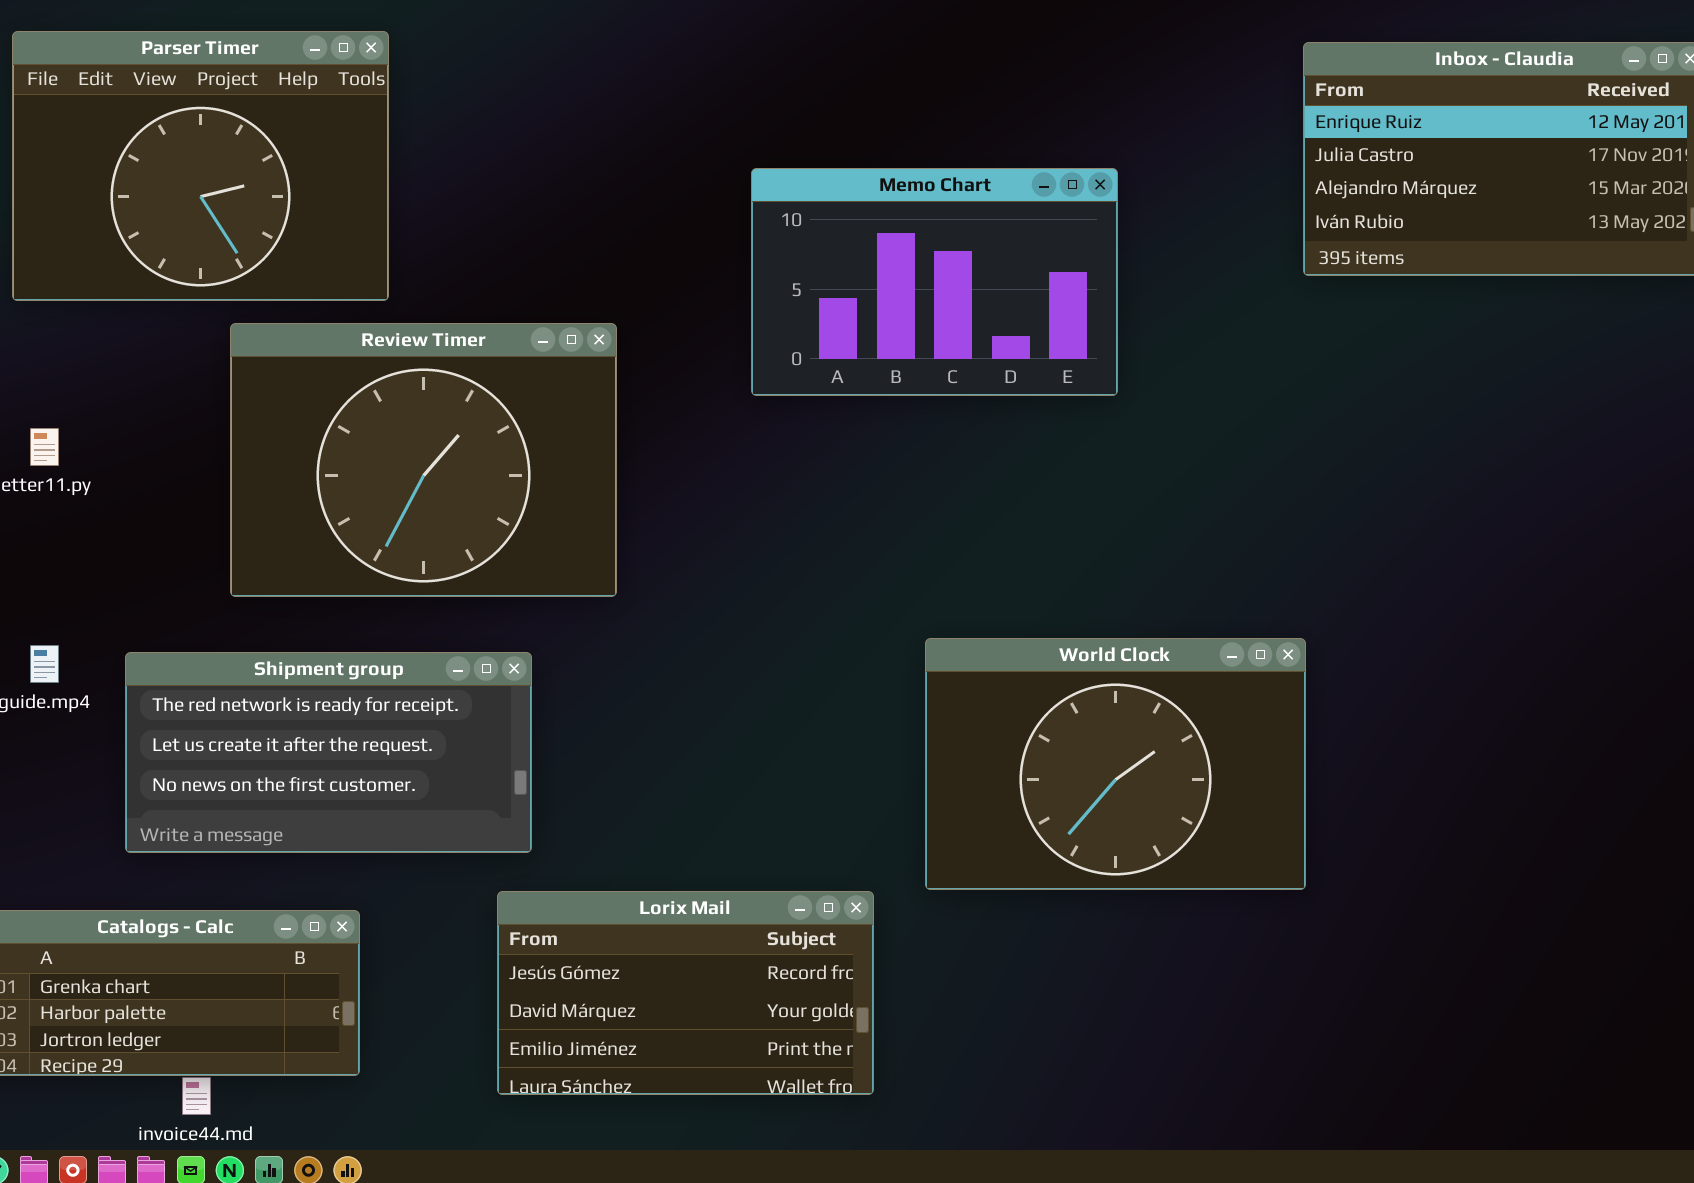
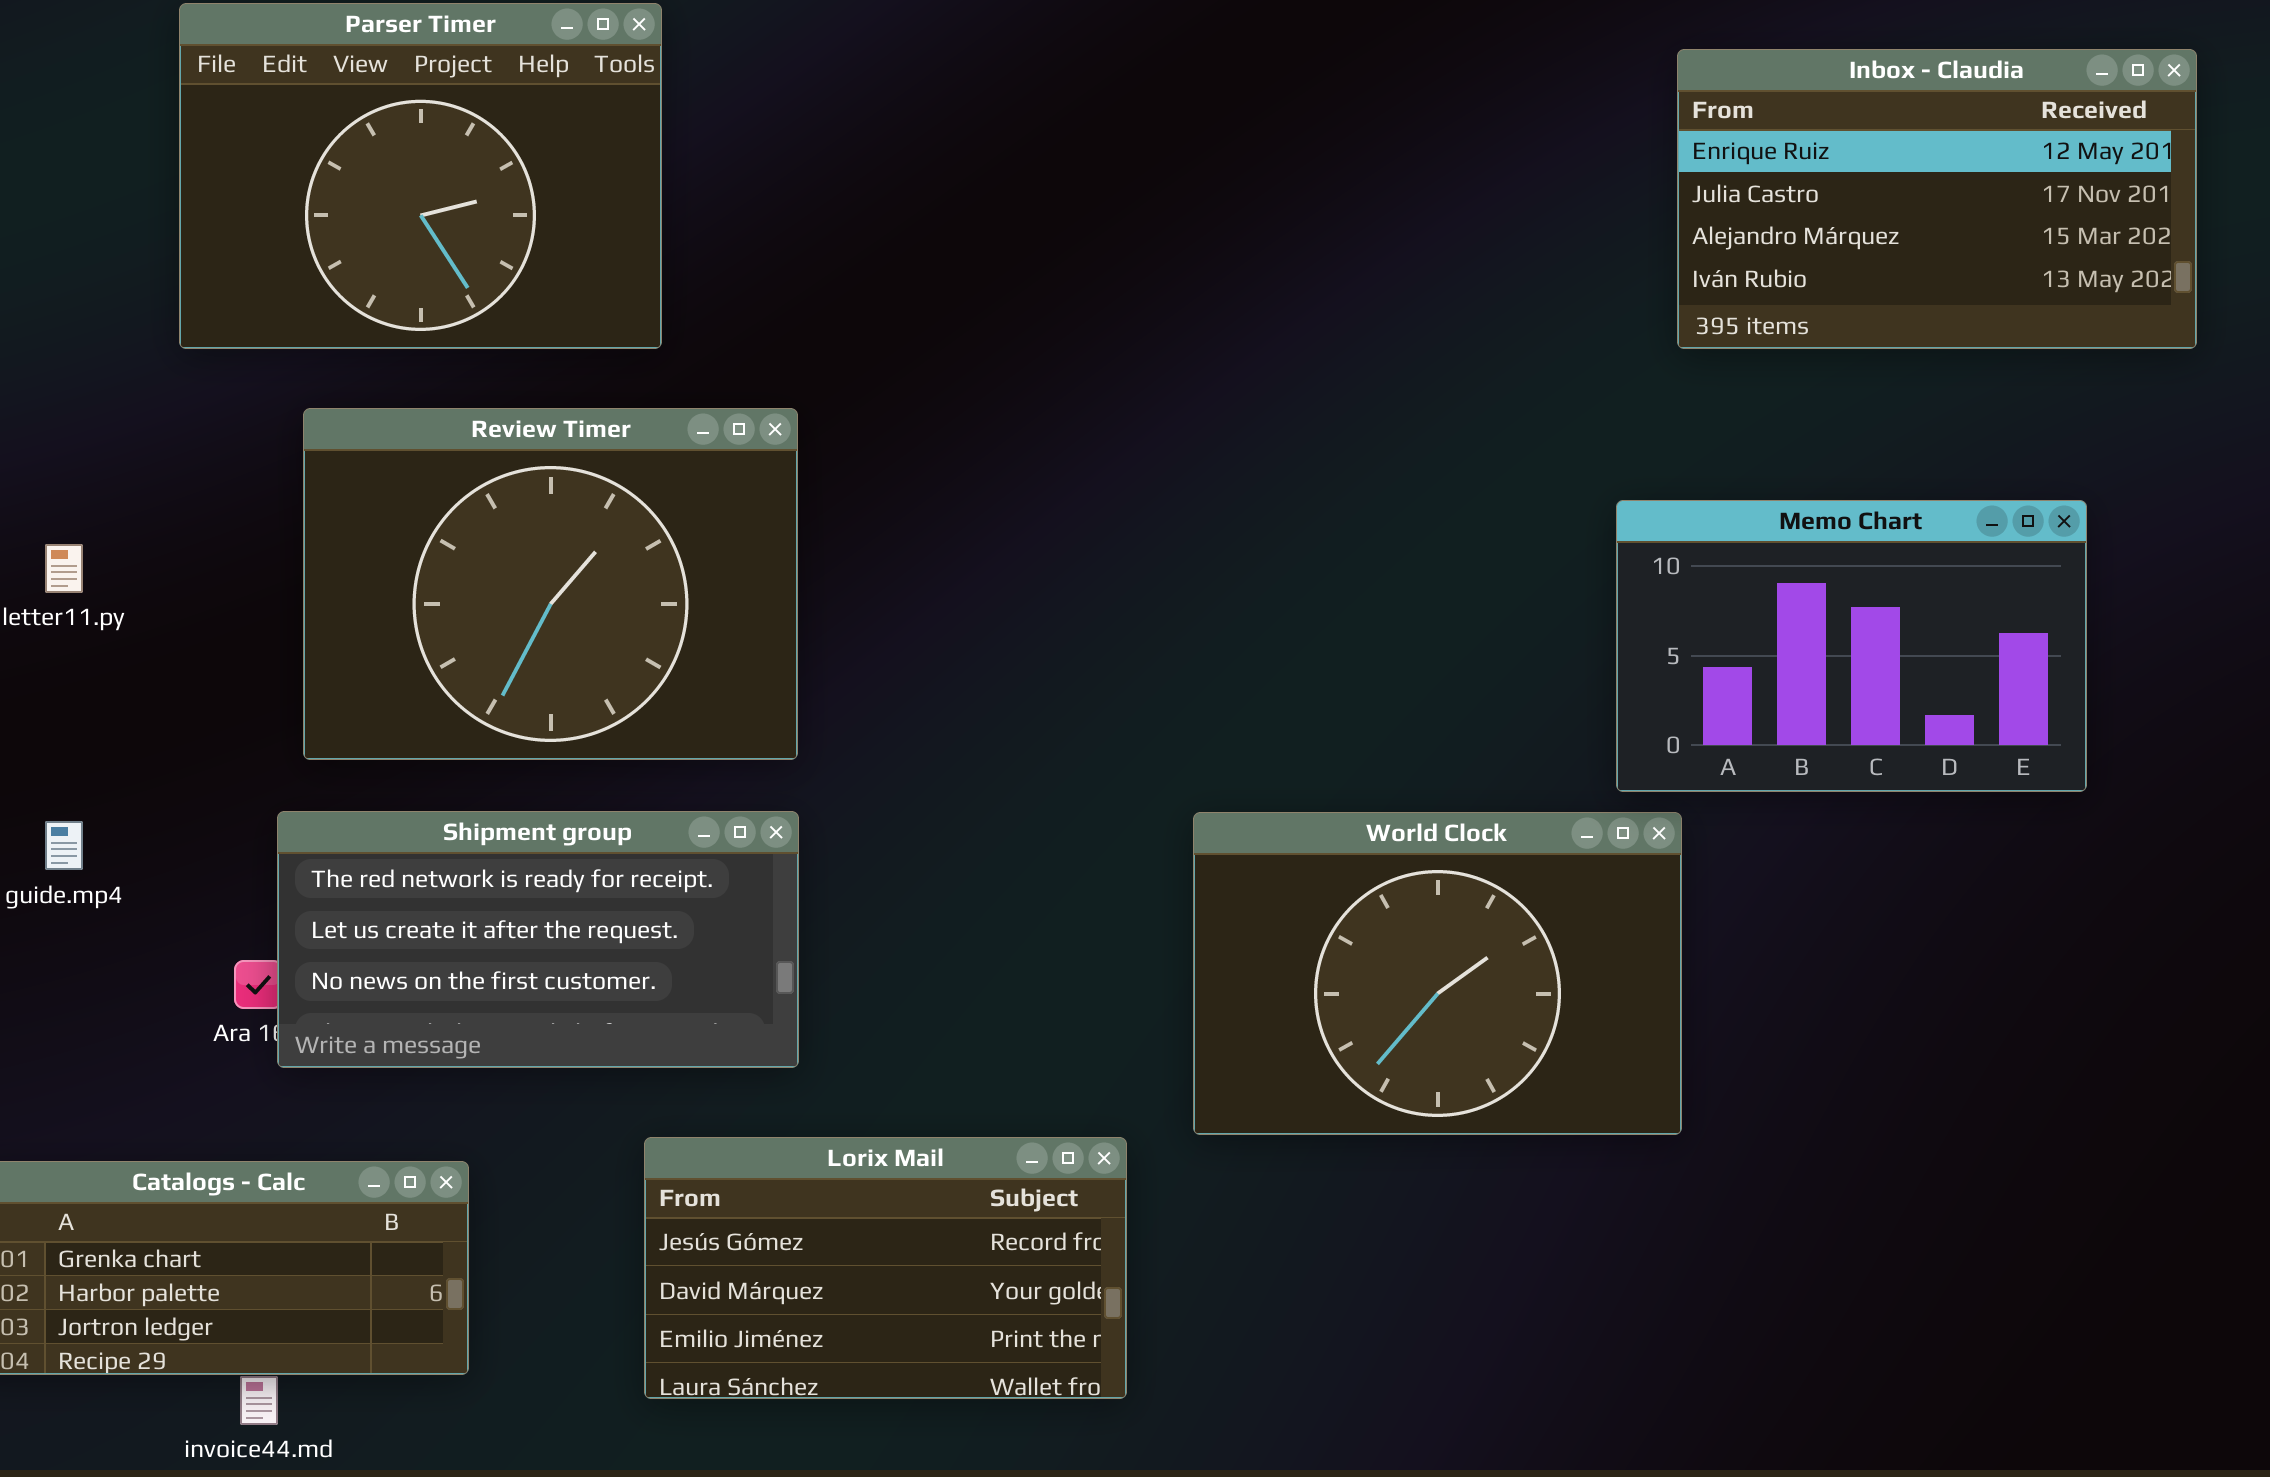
Parser Timer: [12,31,389,301] -> [179,3,662,349], moved
Memo Chart: [751,168,1118,396] -> [1616,500,2087,792], moved
Shipment group: [125,652,532,853] -> [277,811,799,1068], moved

